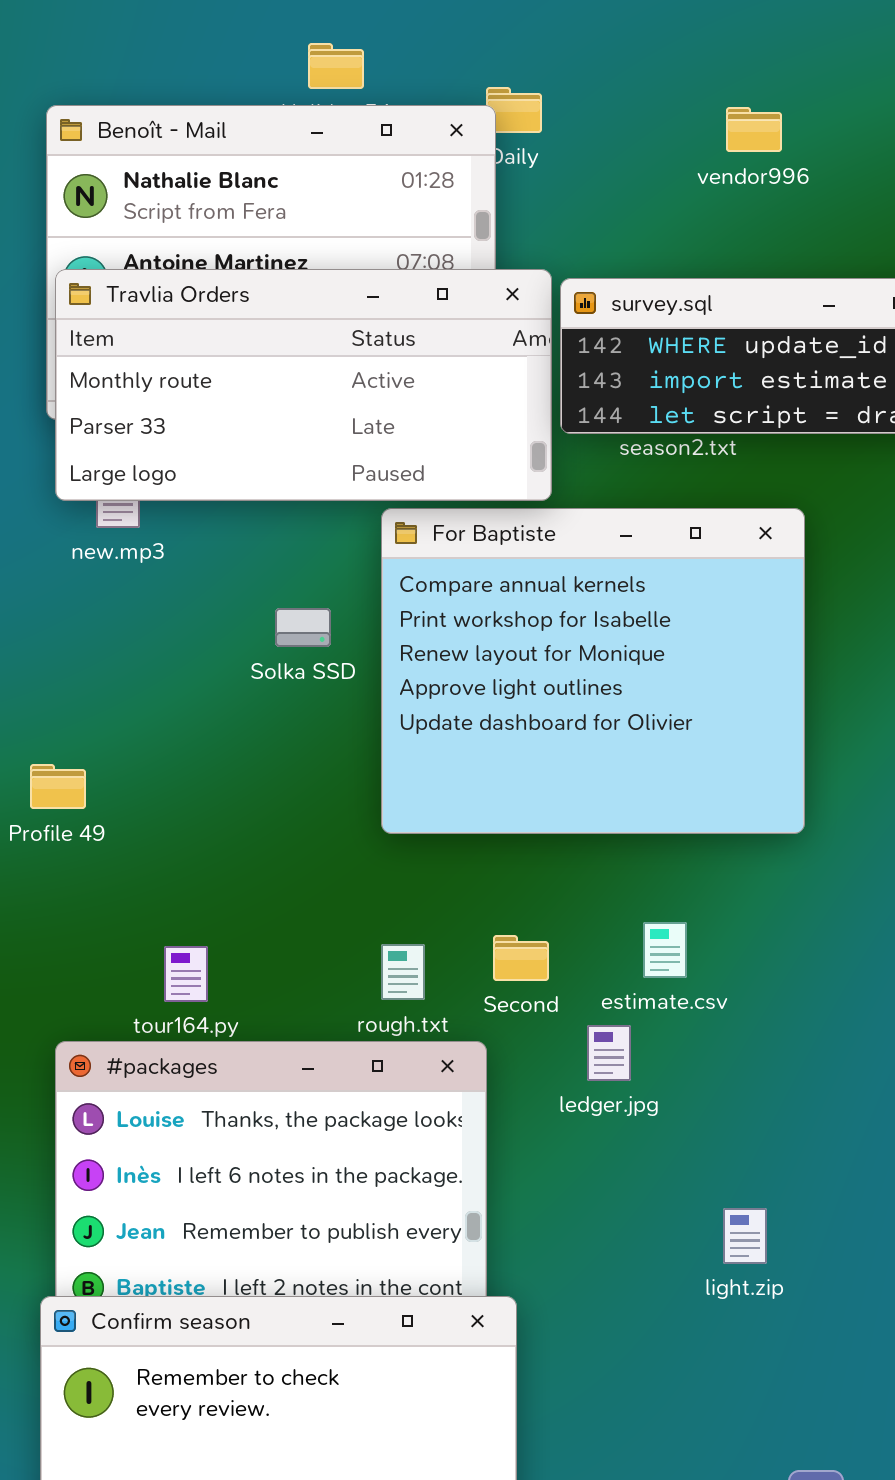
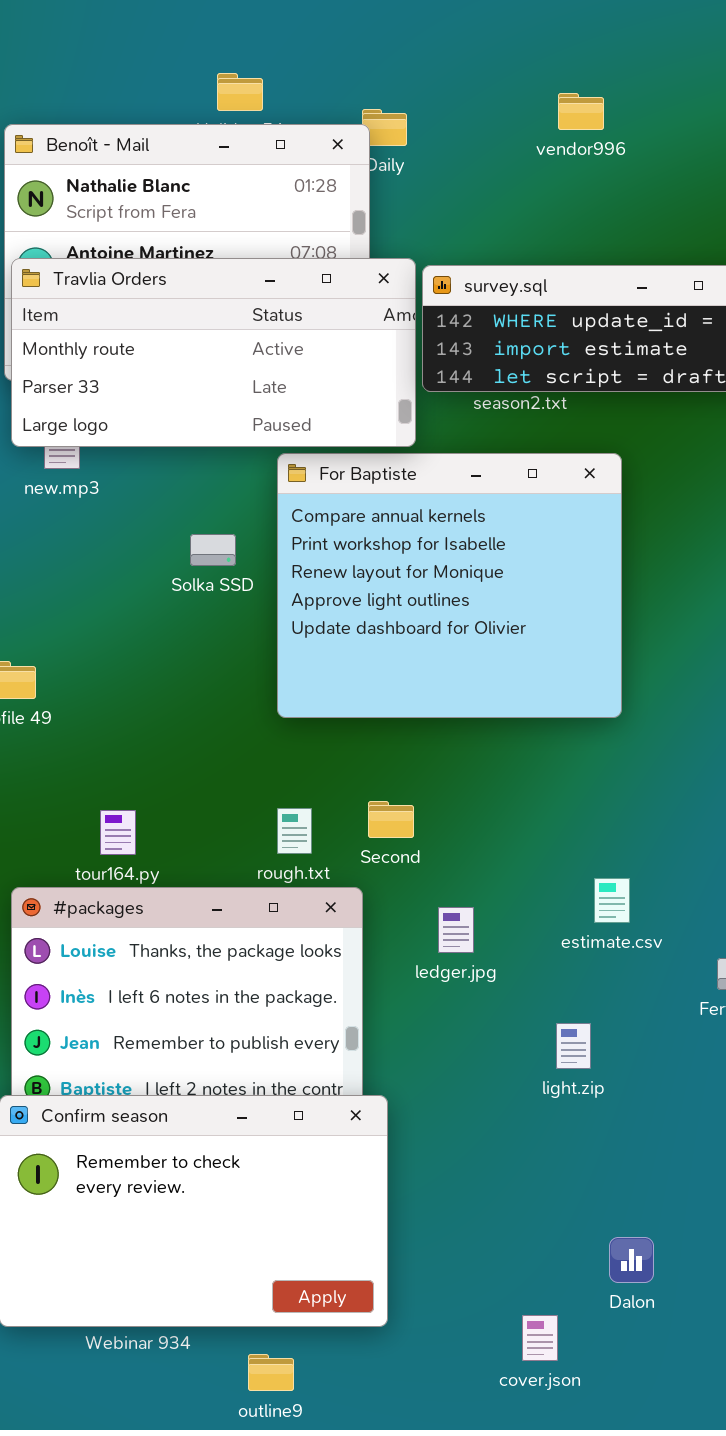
vendor996: [726,107,782,152] -> [558,93,604,130], moved
estimate.csv: [643,922,687,978] -> [594,878,630,923], moved
ledger.jpg: [587,1025,631,1081] -> [438,907,474,953], moved

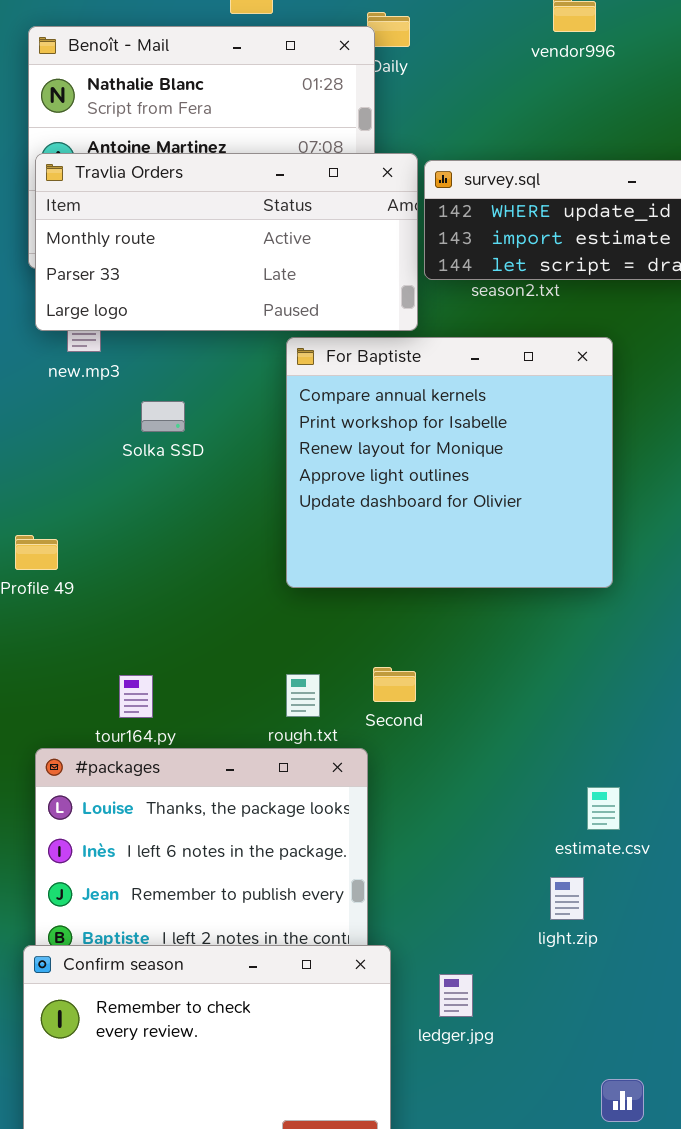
Solka SSD: [190,534,236,566] -> [141,401,185,432], moved
estimate.csv: [594,878,630,923] -> [587,787,620,830], moved
ledger.jpg: [438,907,474,953] -> [439,974,473,1017], moved

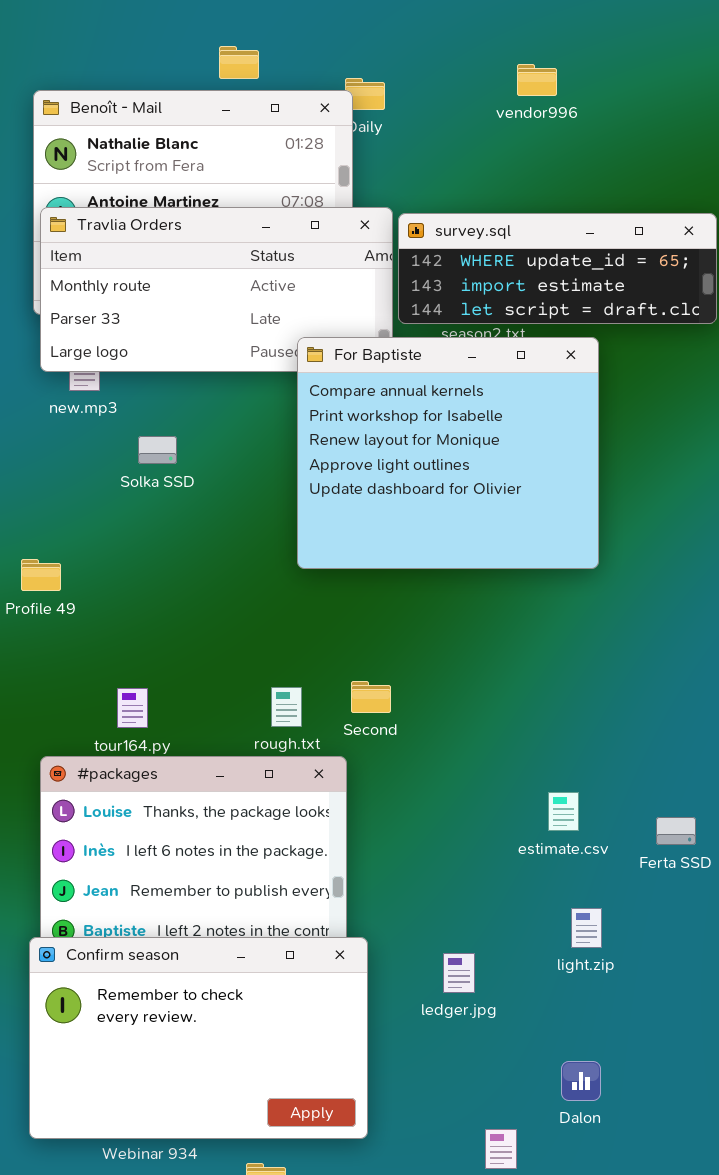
For Baptiste: [286,337,613,588] -> [297,337,599,569], moved
light.zip: [550,877,584,920] -> [571,908,602,948], moved
ledger.jpg: [439,974,473,1017] -> [443,953,475,993], moved

